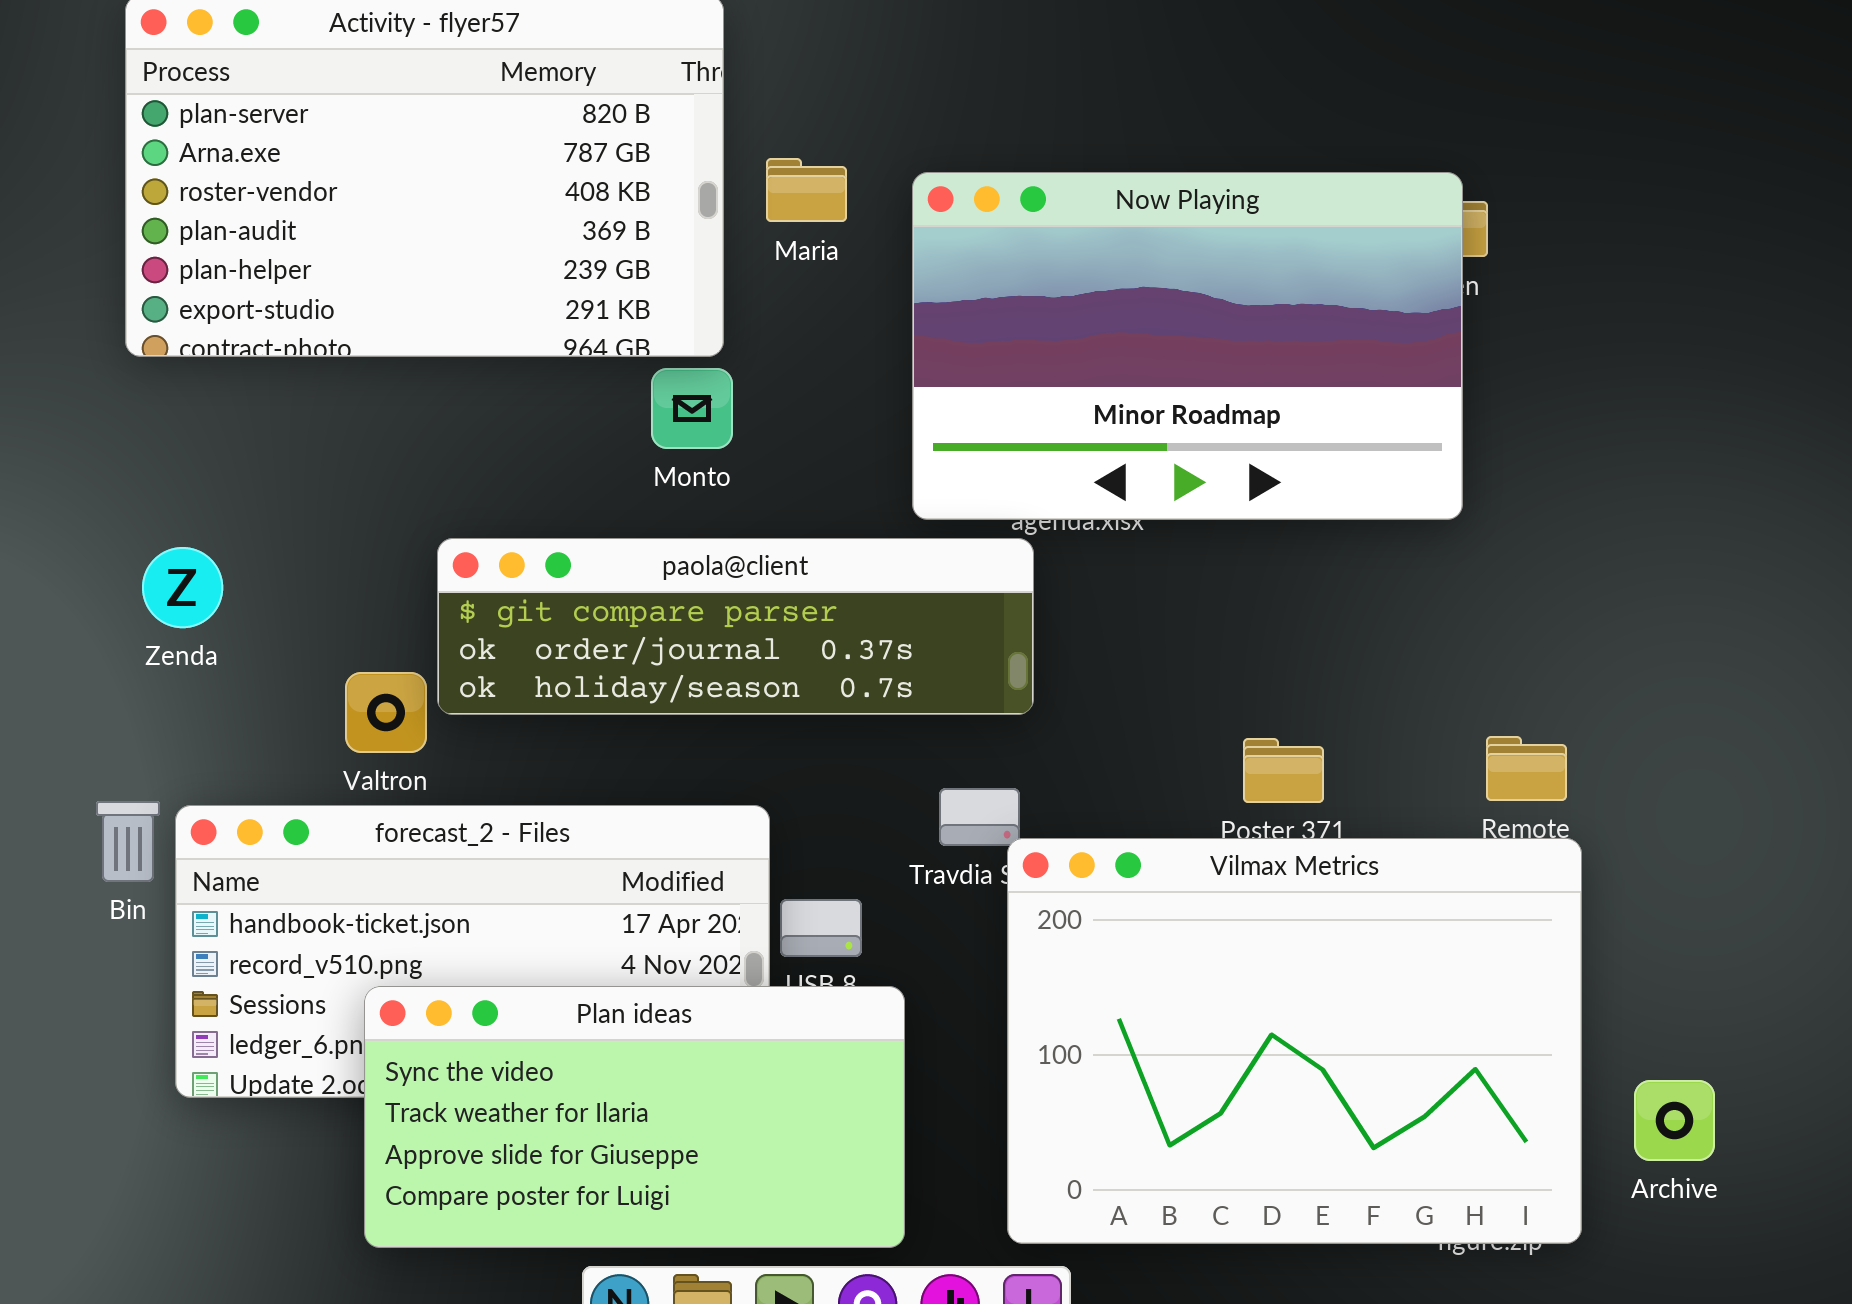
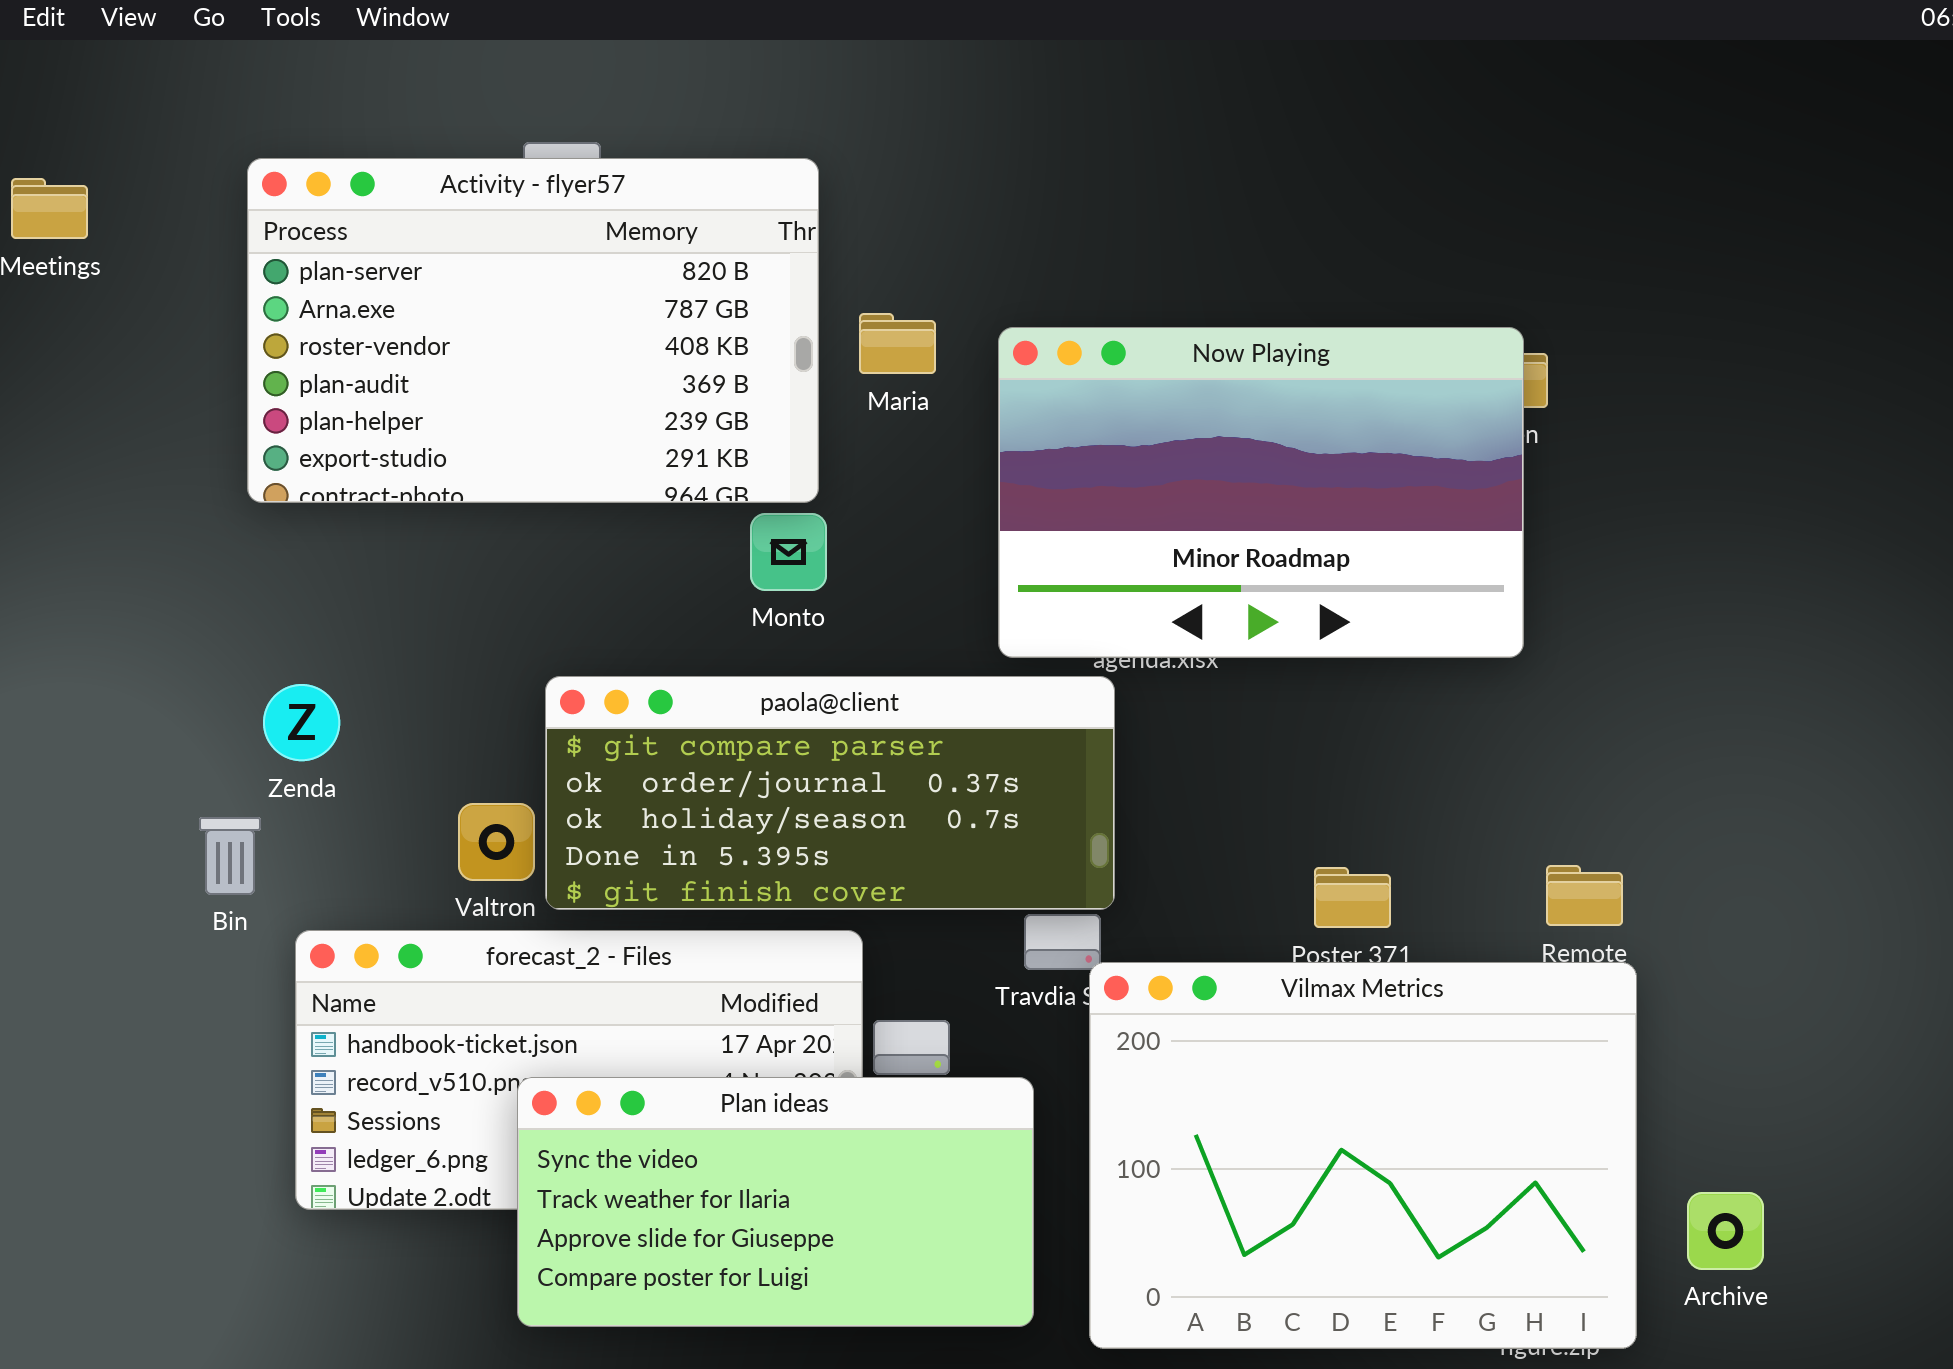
paola@client: [437,538,1034,715] -> [545,676,1115,910], resized
Bin: [96,801,160,882] -> [199,817,261,895], moved
Plan ideas: [364,986,905,1248] -> [517,1077,1034,1327], moved

